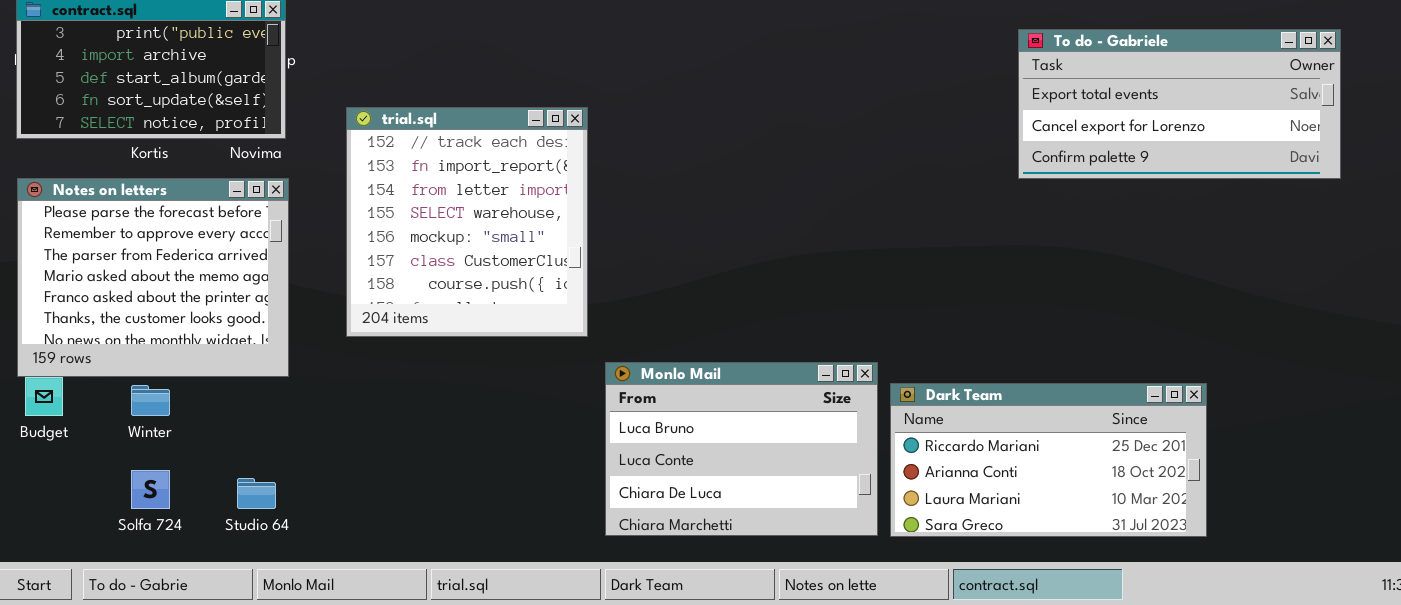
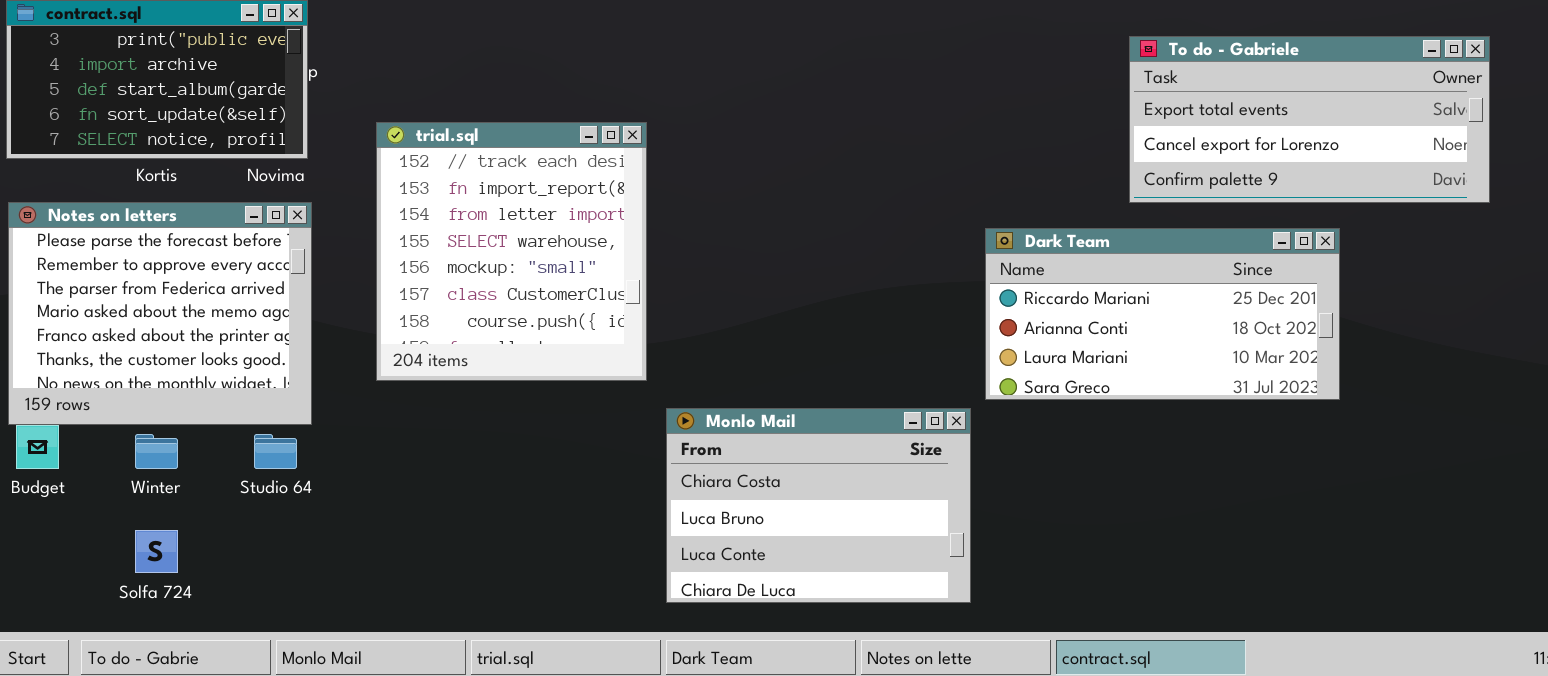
Monlo Mail: [605,362,878,536] -> [666,408,971,603], scrolled up 1 row
Dark Team: [890,383,1207,537] -> [985,228,1340,400], moved
Studio 64: [237,478,276,509] -> [254,434,297,469], moved

